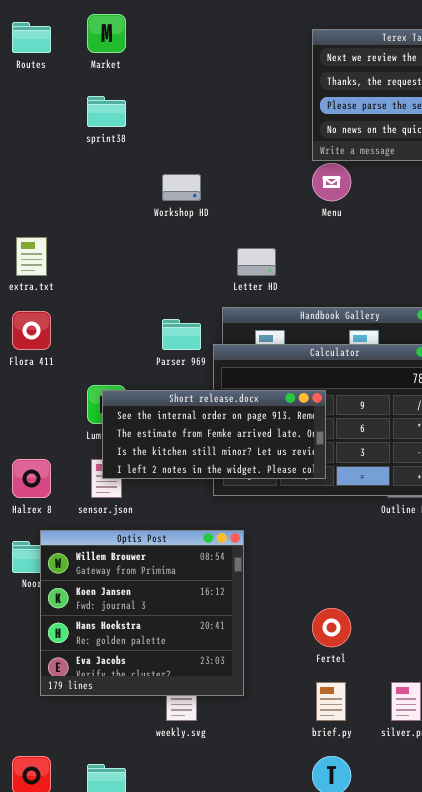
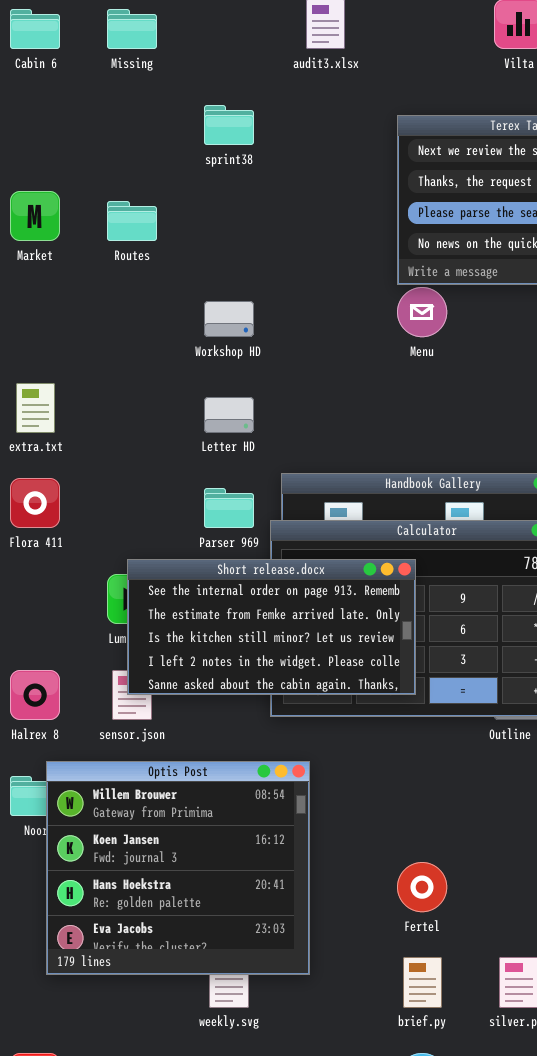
Market: [87,14,126,53] -> [10,191,60,241], moved
Routes: [12,22,51,53] -> [107,201,157,241], moved
sprint38: [87,96,126,127] -> [204,105,254,145], moved
Letter HD: [237,248,276,276] -> [204,397,254,433], moved
Short release.docx: [102,390,326,479] -> [127,559,416,695], resized

